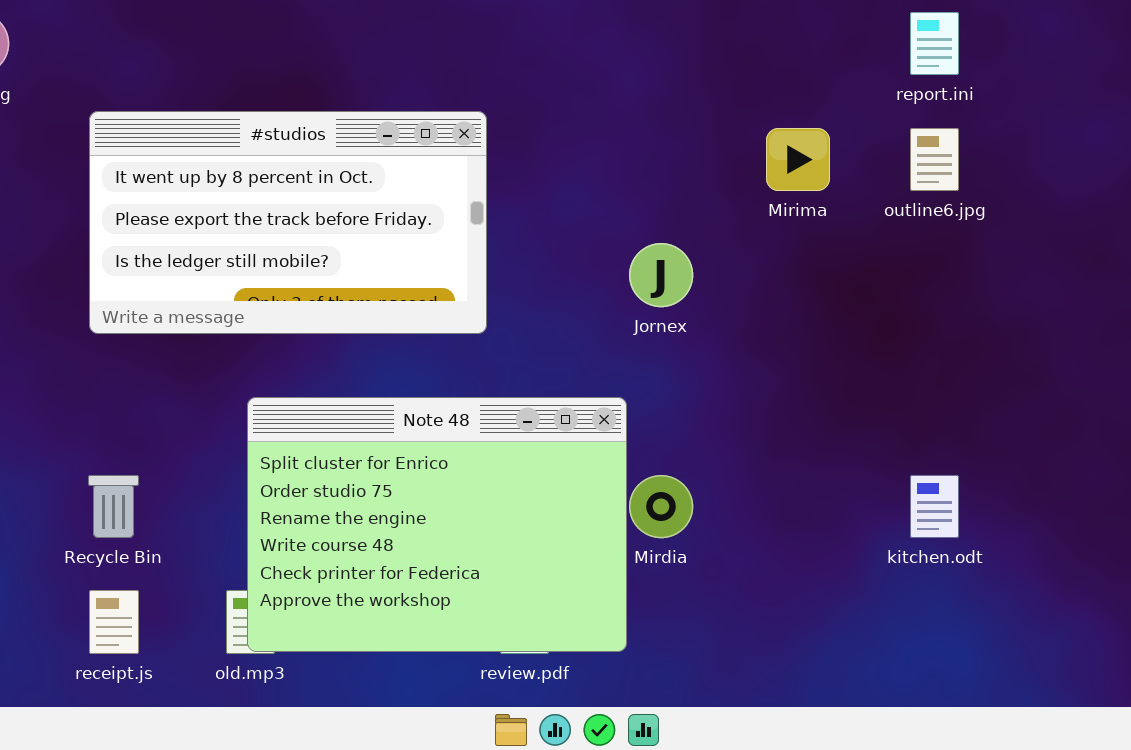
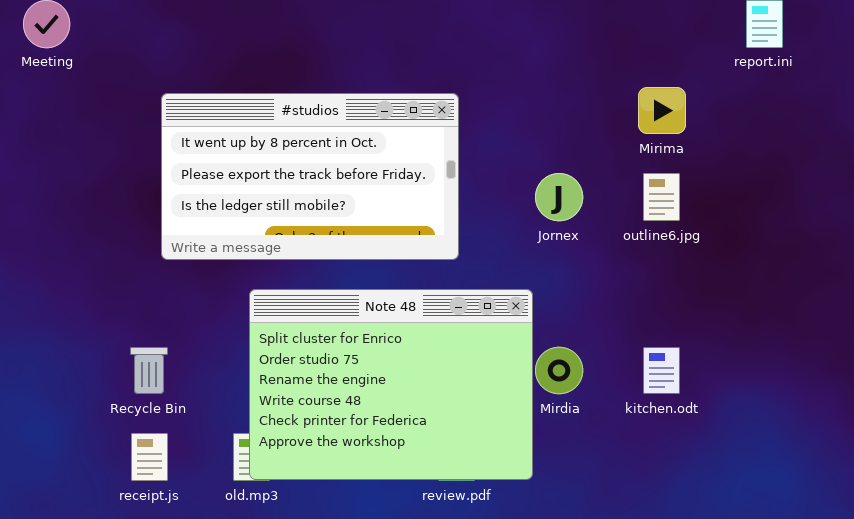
#studios: [89,111,487,334] -> [161,93,459,260], moved
outline6.jpg: [910,128,959,191] -> [643,173,680,221], moved
kitchen.odt: [910,475,959,538] -> [643,347,680,394], moved

